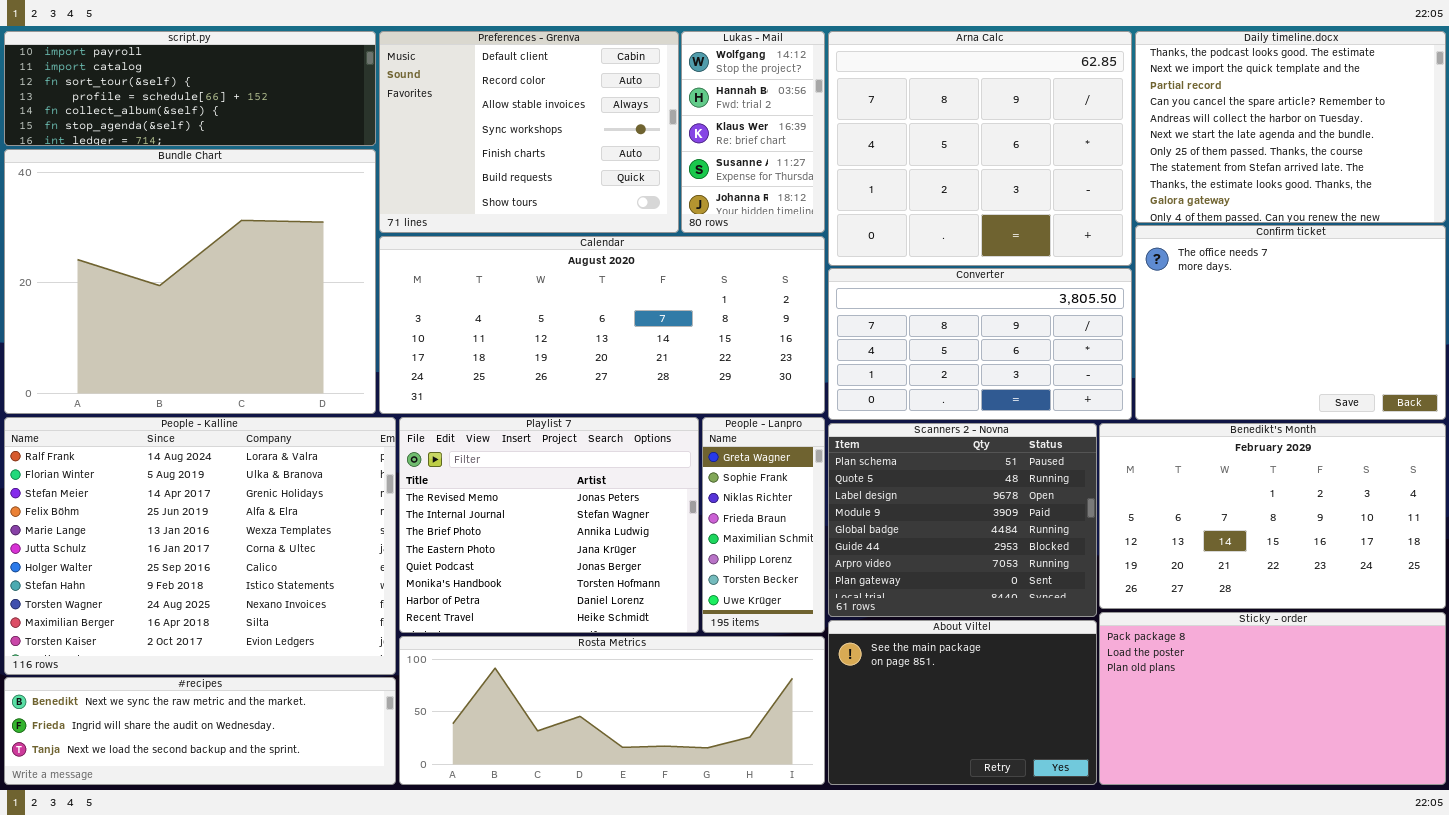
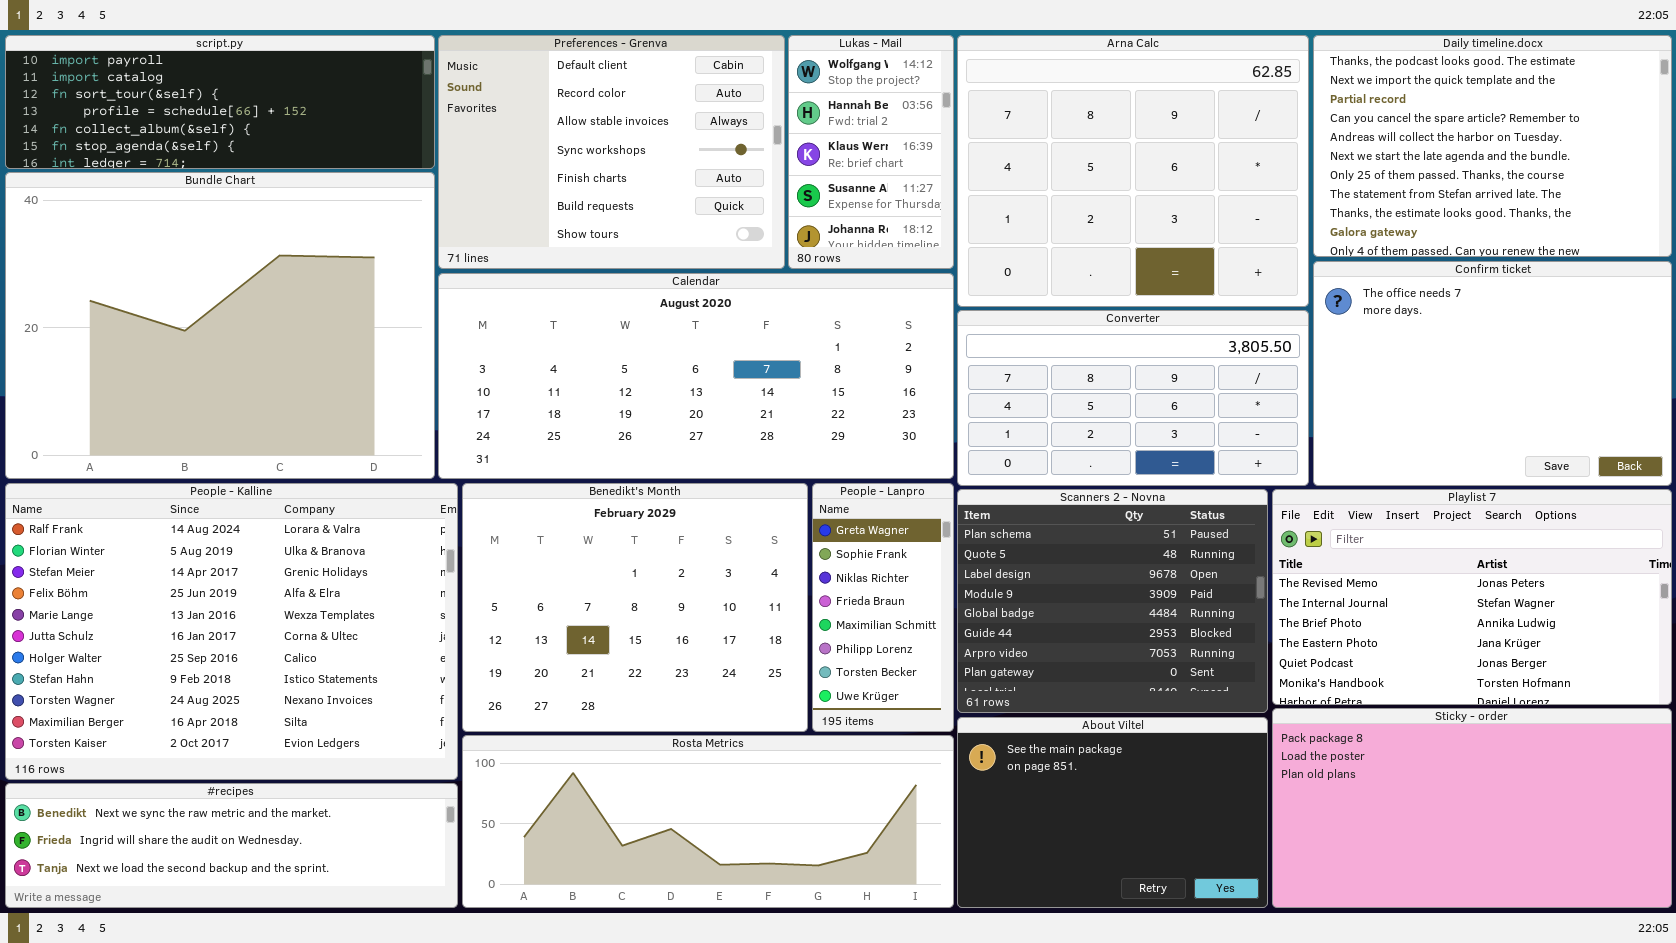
Playlist 7: [399,417,699,633] -> [1272,489,1672,705], moved, resized
Benedikt's Month: [1099,423,1446,609] -> [462,483,808,732], moved, resized

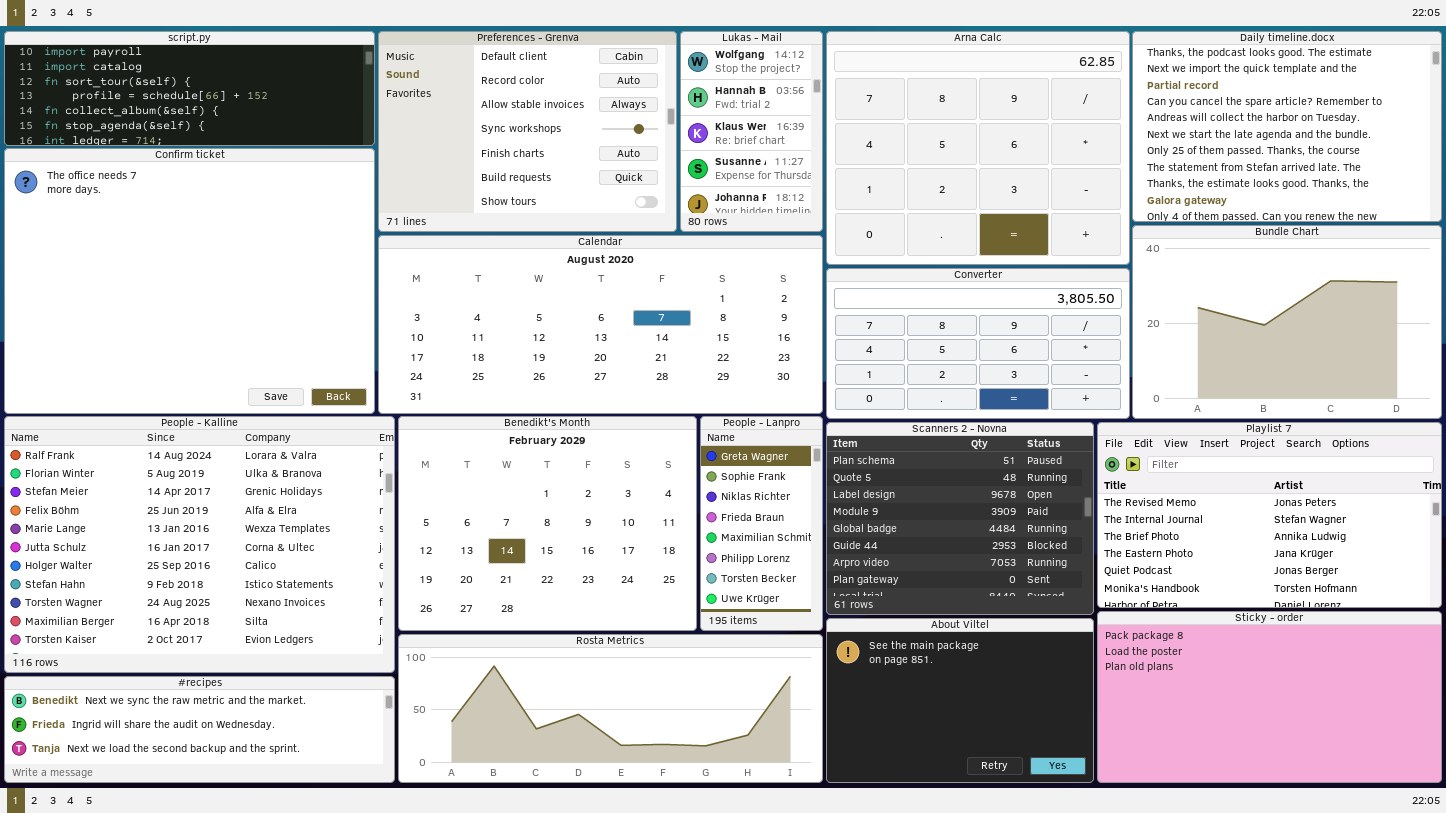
Bundle Chart: [5,172,435,479] -> [1132,225,1442,419], moved, resized
Confirm ticket: [1313,261,1672,486] -> [4,148,375,414], moved, resized

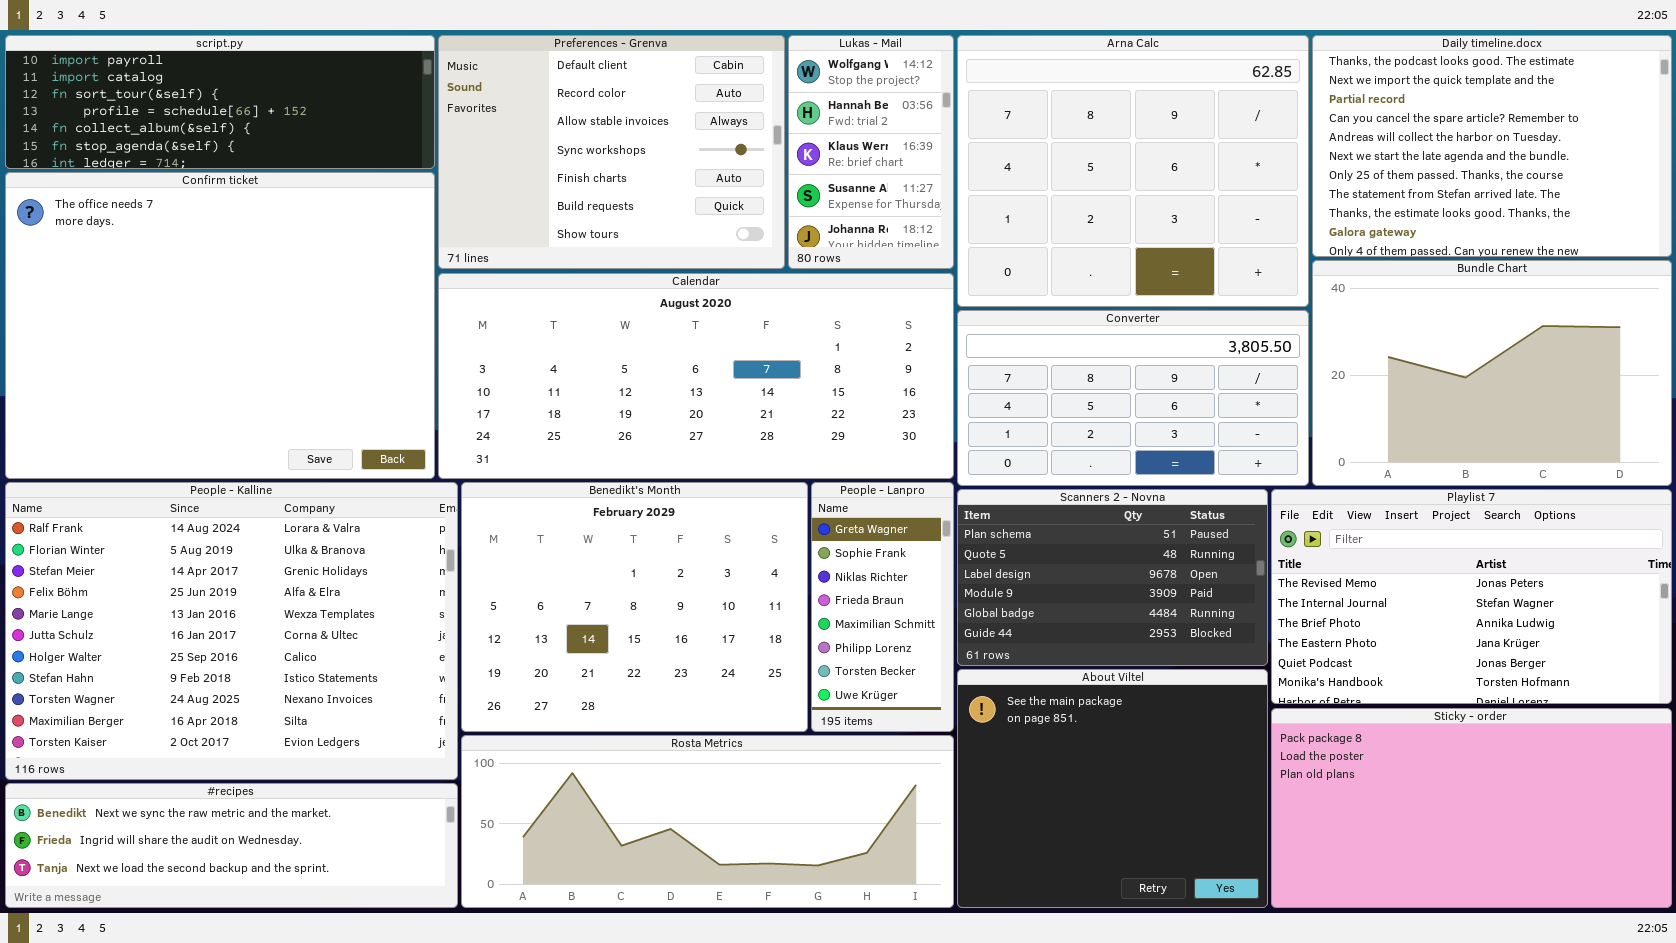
Scanners 2 - Novna: [826,422,1094,615] -> [957,489,1268,666], resized
About Viltel: [826,618,1094,783] -> [957,669,1268,908], resized

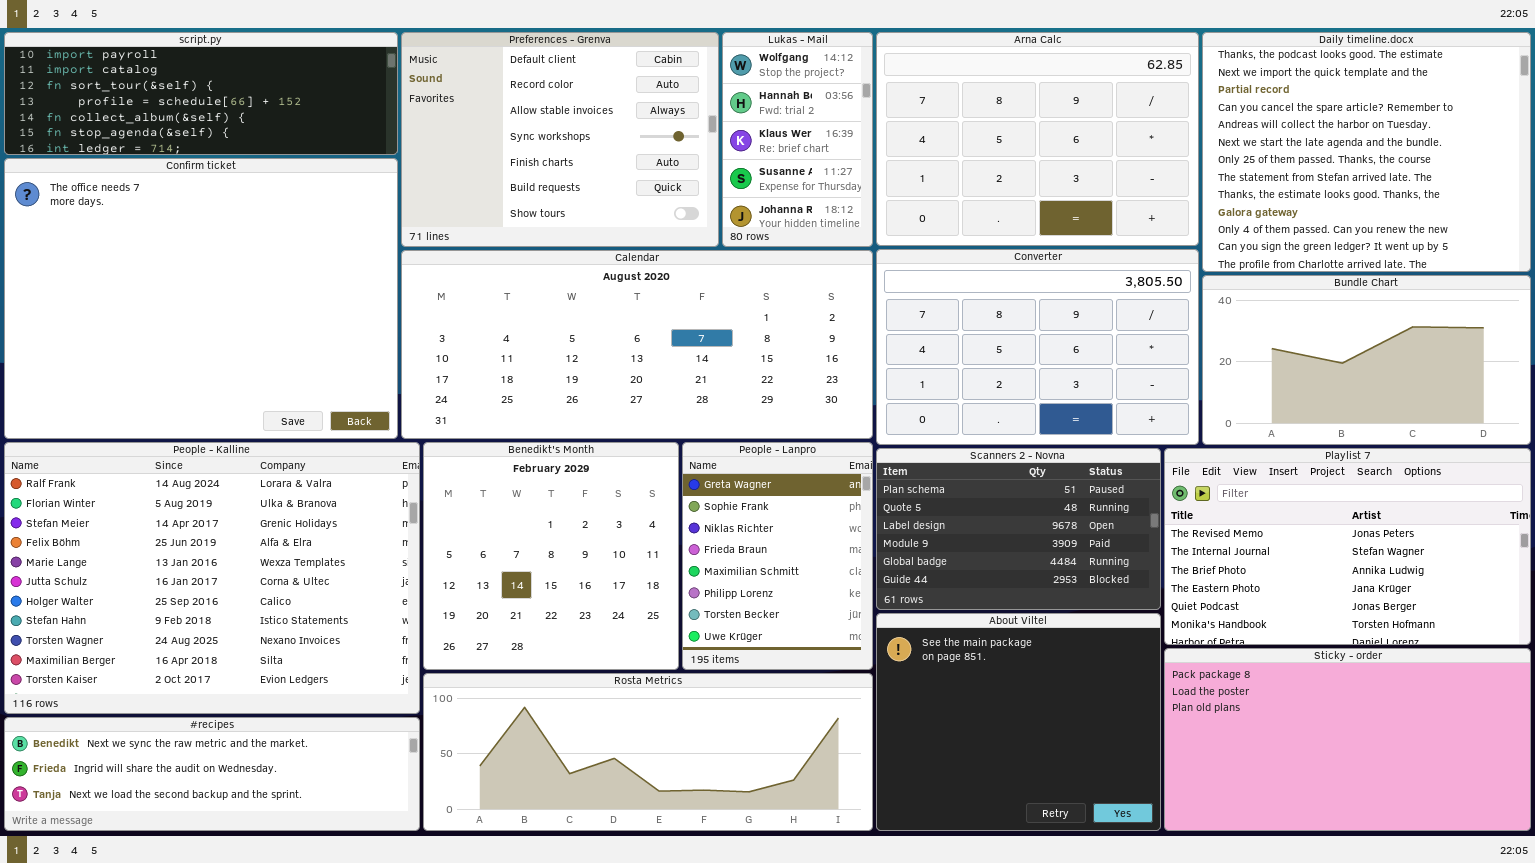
Arna Calc: [957,35,1309,307] -> [876,32,1199,246], resized
Daily timeline.docx: [1312,35,1672,257] -> [1202,32,1531,272], resized
Bundle Chart: [1312,260,1672,486] -> [1202,275,1531,445], resized
Converter: [957,310,1309,486] -> [876,249,1199,445], resized
Benedikt's Month: [461,482,808,732] -> [423,442,679,670], resized
People - Lanpro: [811,482,954,732] -> [682,442,873,670], resized

